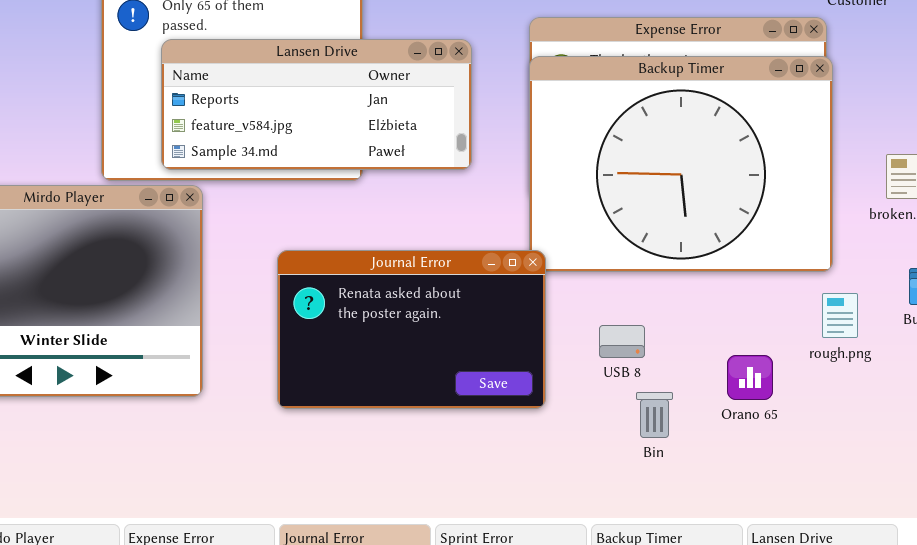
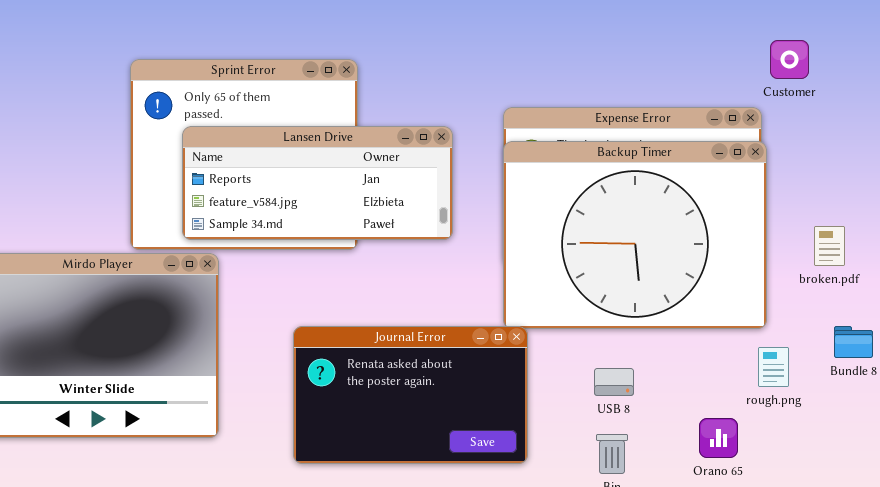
Journal Error: [277,250,546,409] -> [293,326,528,464], moved
USB 8: [599,325,645,358] -> [594,368,634,396], moved
Orano 65: [727,355,773,400] -> [699,418,738,458], moved

